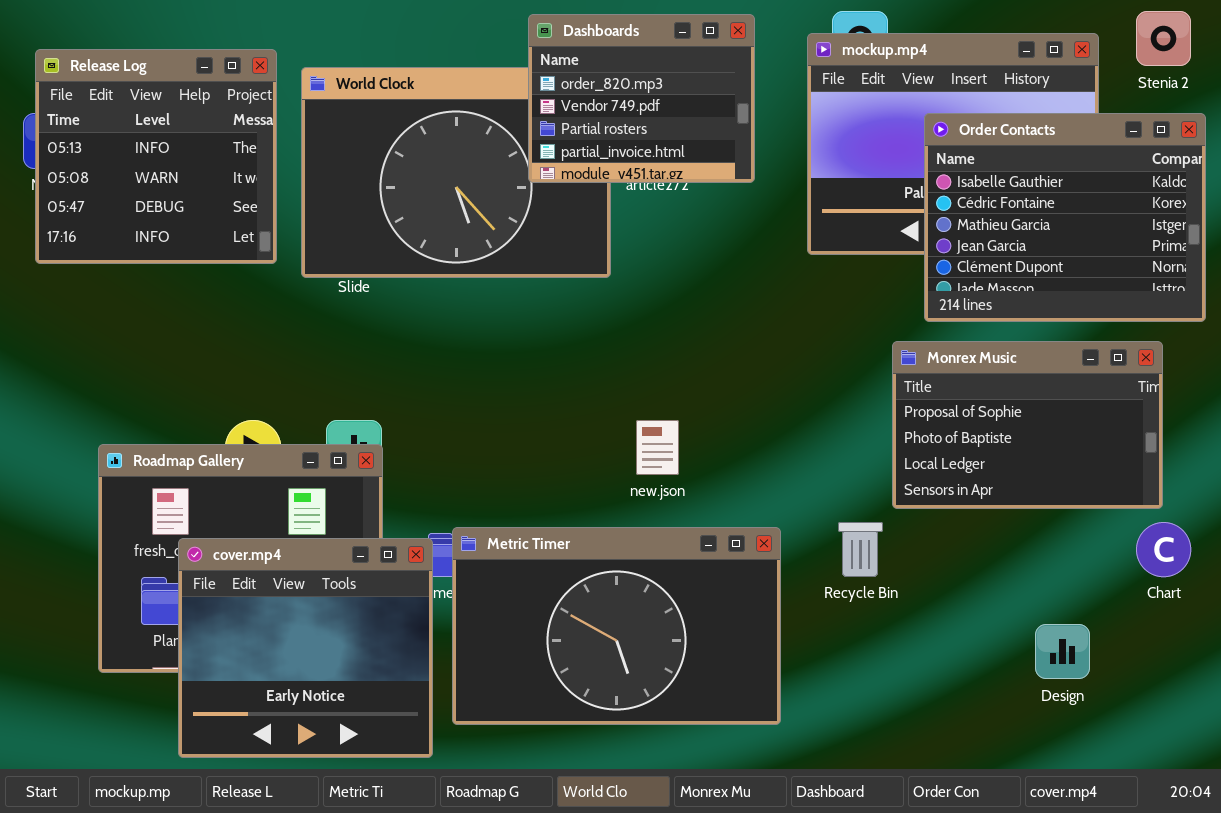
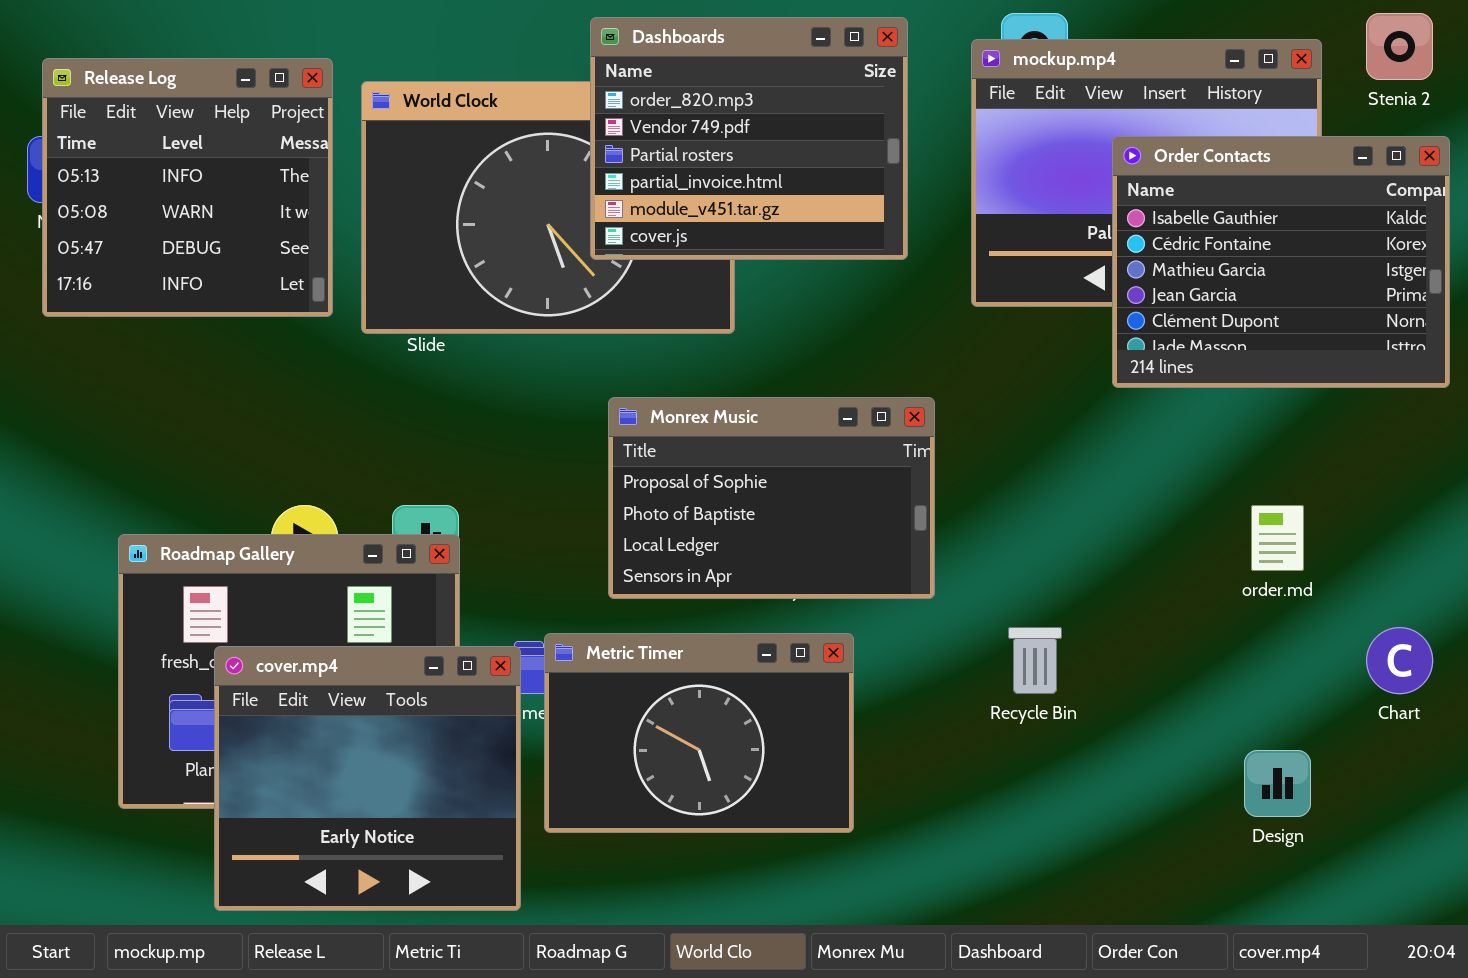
Dashboards: [528,14,755,183] -> [590,17,908,260], resized
Monrex Music: [892,341,1163,509] -> [608,397,935,599], moved
Metric Timer: [452,527,781,725] -> [544,633,854,833], resized

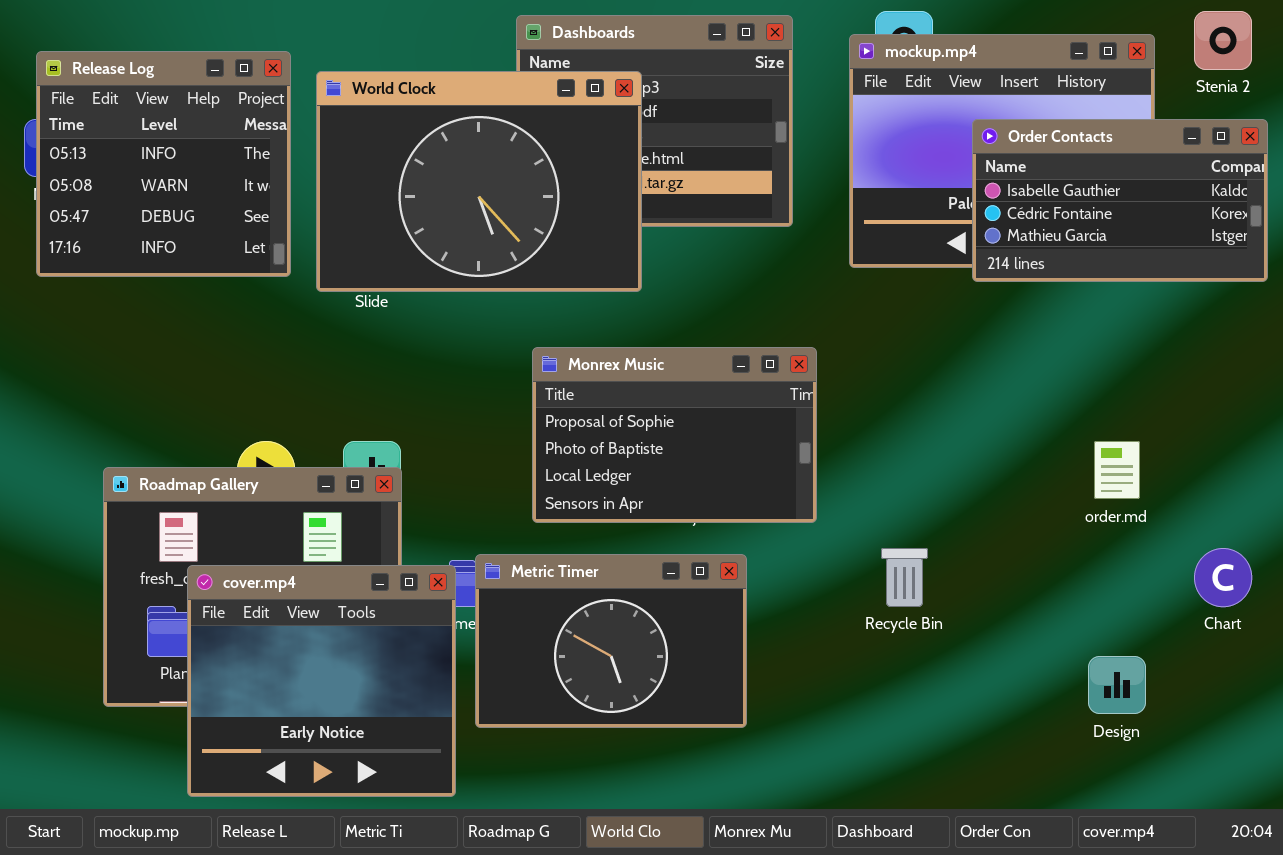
World Clock: [361,81,735,334] -> [316,71,642,292], raised
Order Contacts: [1112,136,1450,388] -> [972,119,1268,282], resized

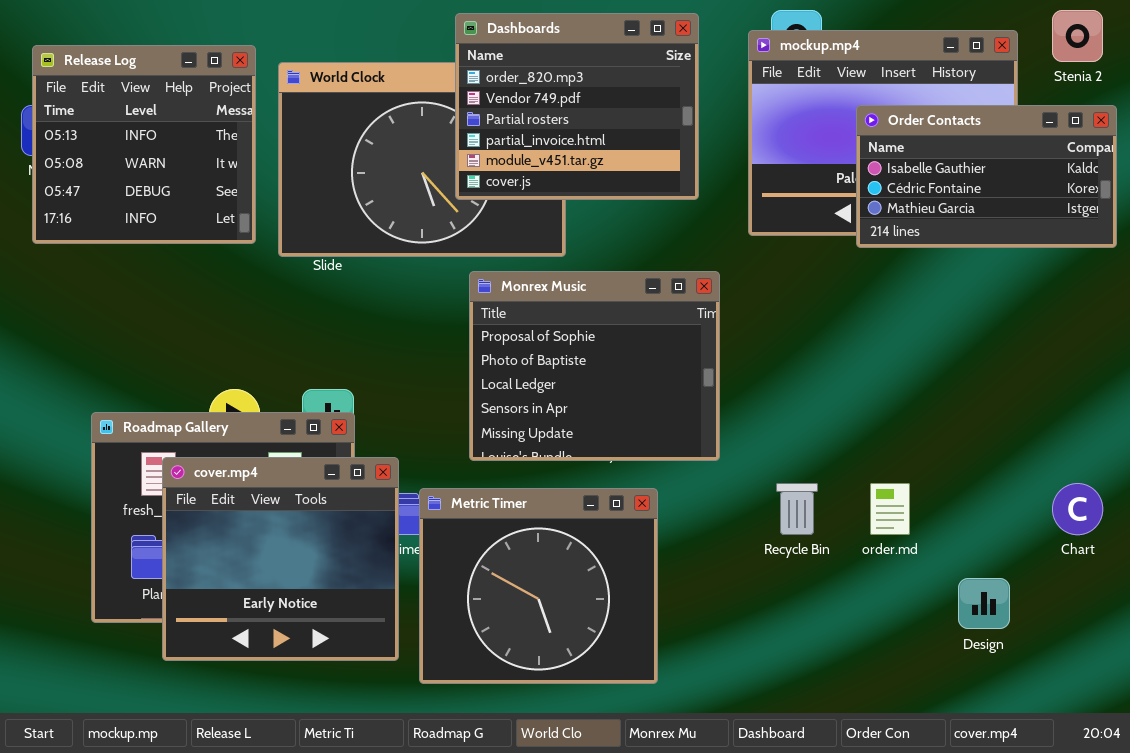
Dashboards: [516,15,793,227] -> [455,13,699,200], raised
Monrex Music: [532,347,817,523] -> [469,271,720,461], resized
order.md: [1094,441,1140,499] -> [870,483,910,535], moved
Metric Timer: [475,554,747,728] -> [419,488,658,684], resized
cover.mp4: [187,565,456,797] -> [162,457,399,661], moved

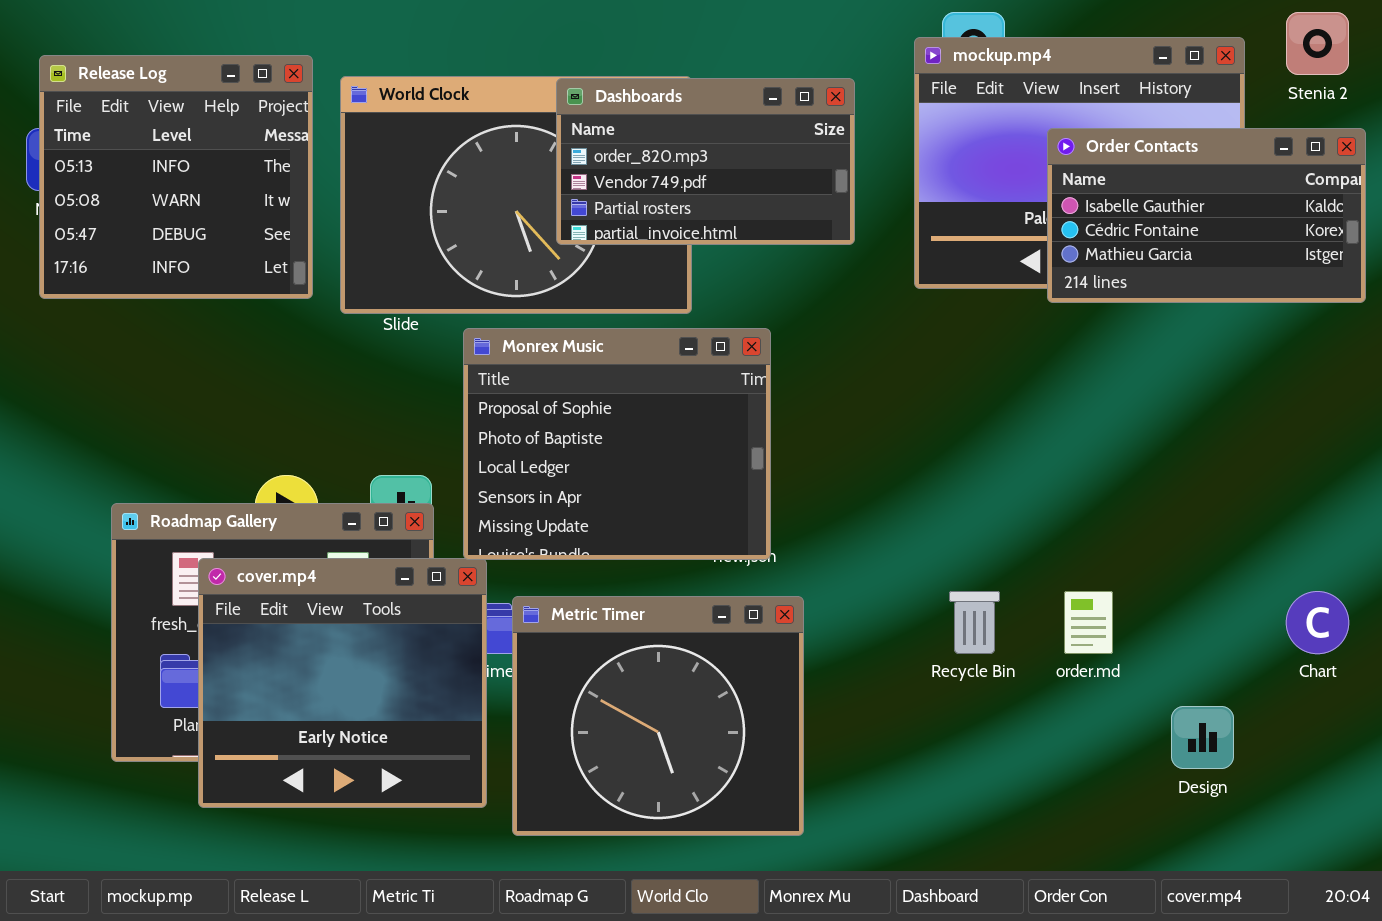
Dashboards: [455,13,699,200] -> [556,78,855,245], resized
Monrex Music: [469,271,720,461] -> [463,328,771,560], moved

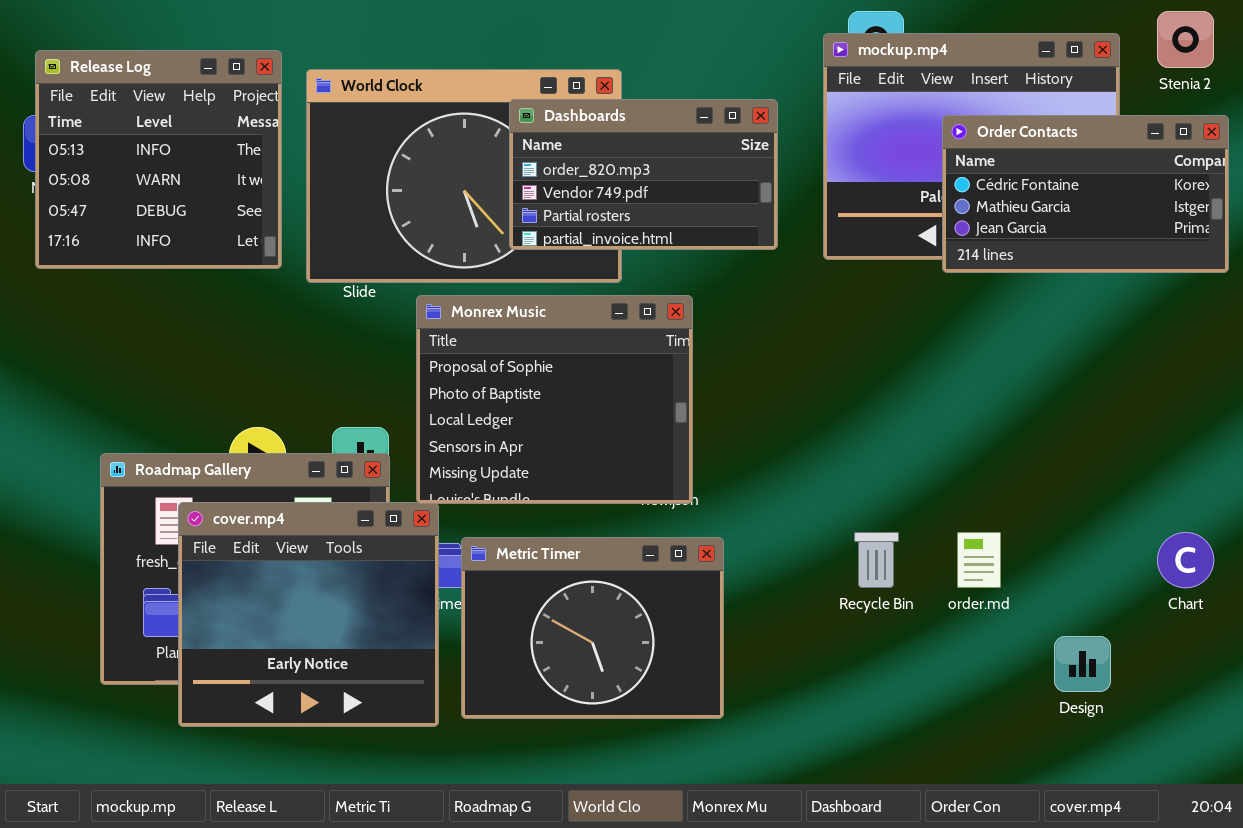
Dashboards: [556,78,855,245] -> [509,99,778,250], moved
Order Contacts: [1047,128,1366,303] -> [942,115,1229,273], scrolled down 1 row
Metric Timer: [512,596,804,836] -> [461,537,724,719], resized

